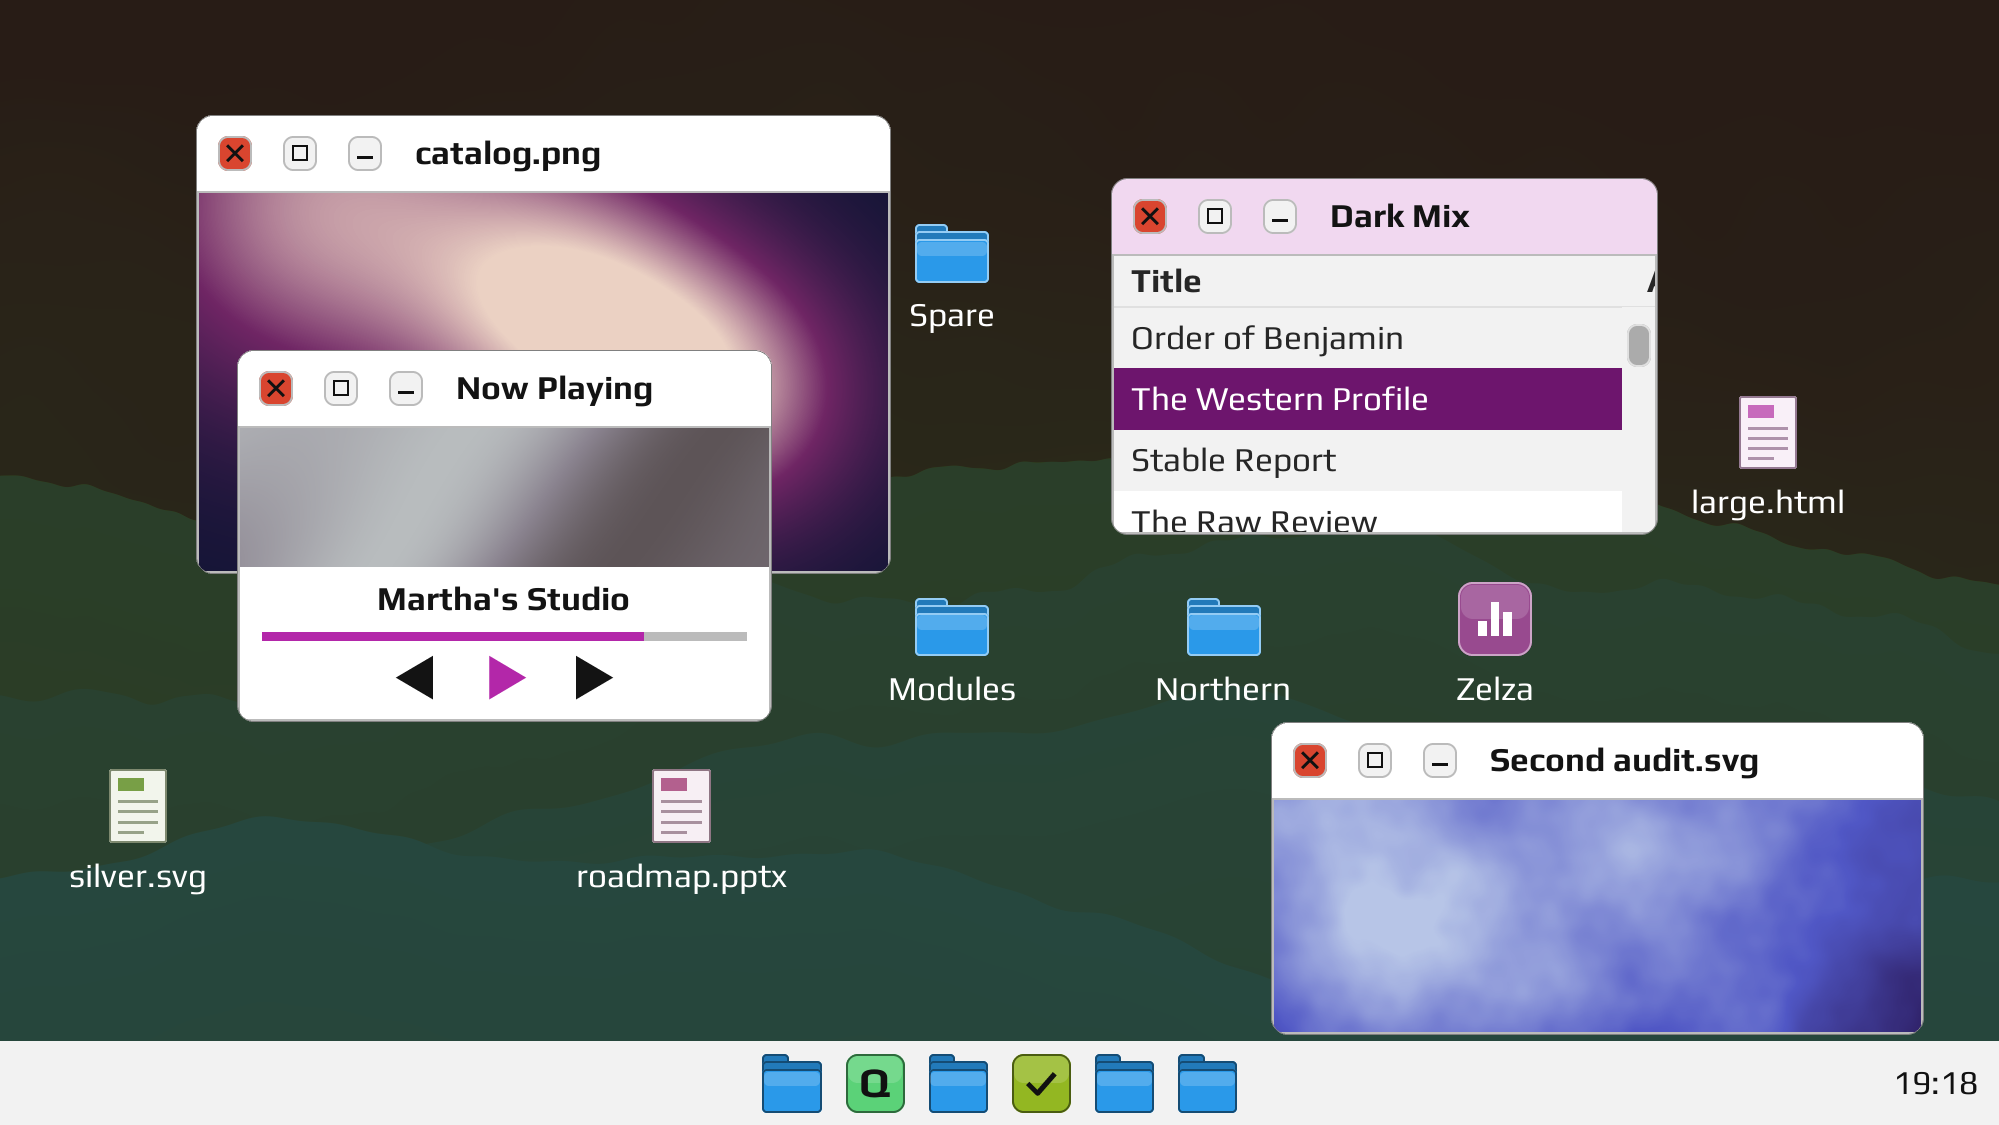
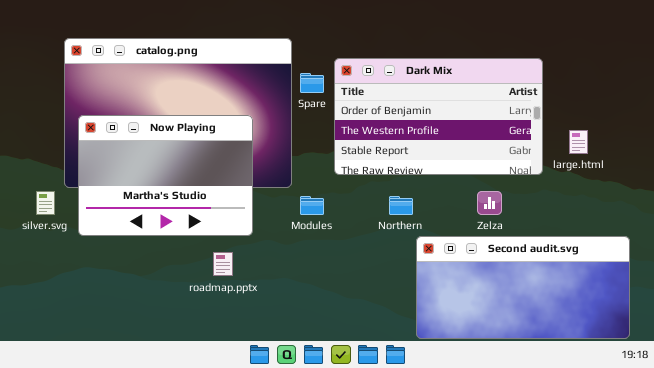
Dark Mix: [1111,178,1658,535] -> [334,58,543,175], resized
silver.svg: [109,769,167,843] -> [36,191,55,215], moved

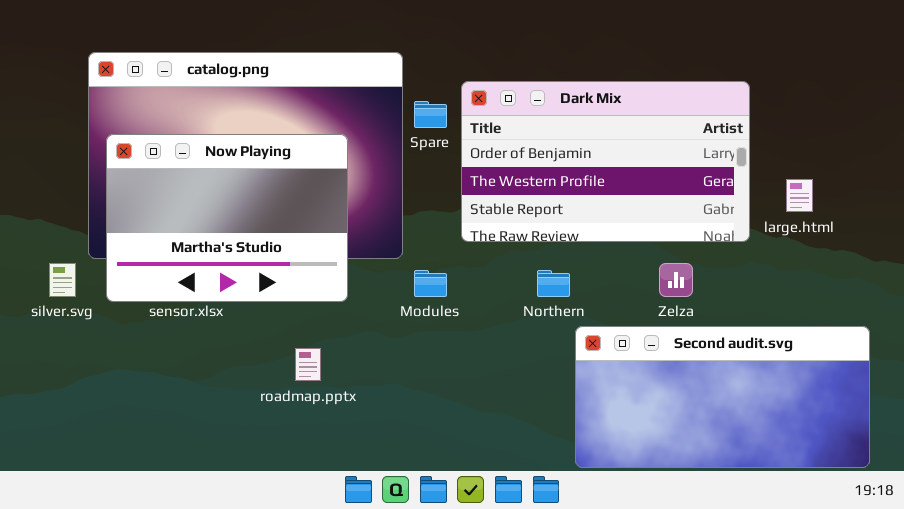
Now Playing: [78,115,253,236] -> [106,134,348,302], moved

